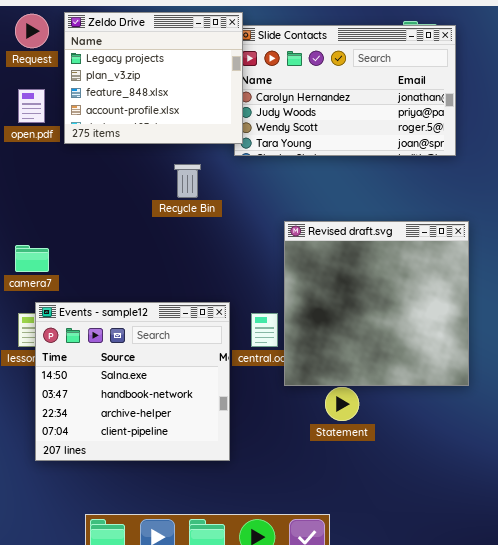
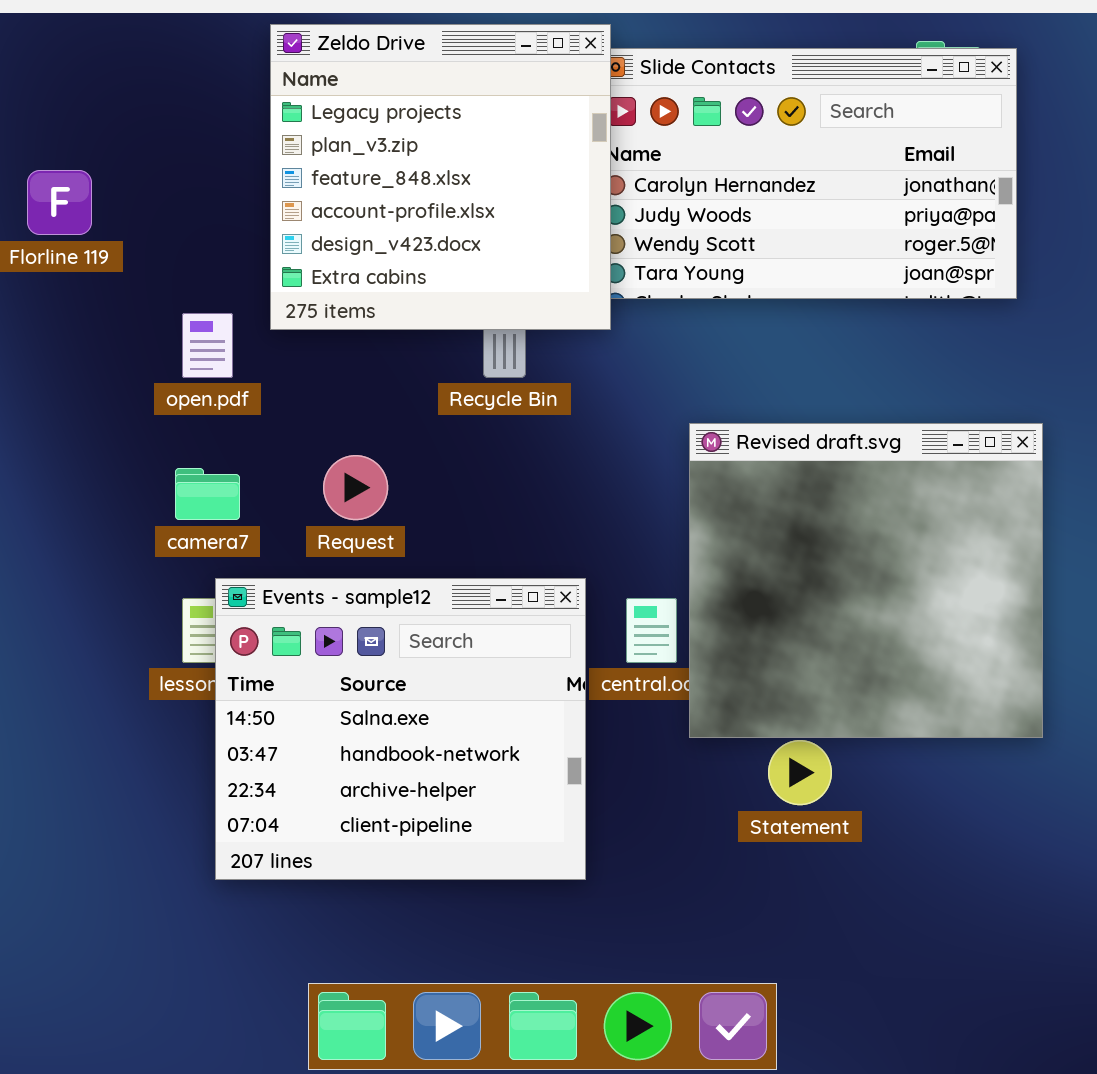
Zeldo Drive: [64,12,243,144] -> [270,24,611,330], resized
Request: [15,14,49,48] -> [323,455,388,520], moved
open.pdf: [18,89,45,123] -> [182,313,233,378], moved

